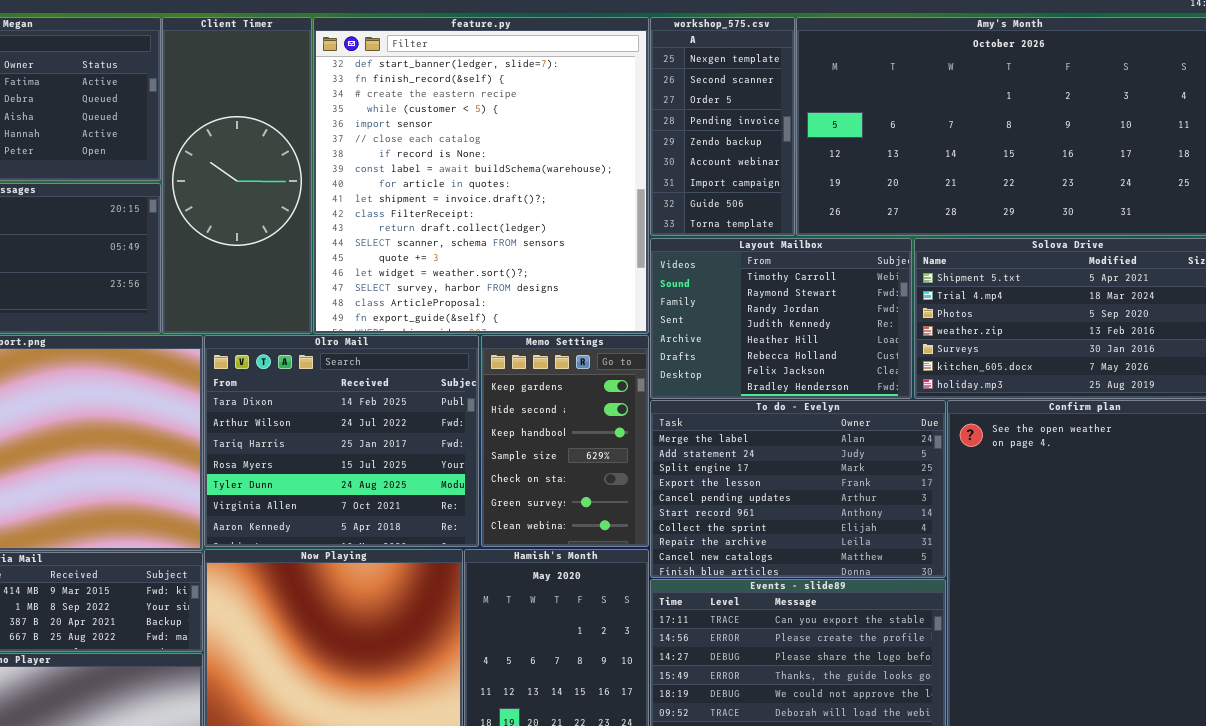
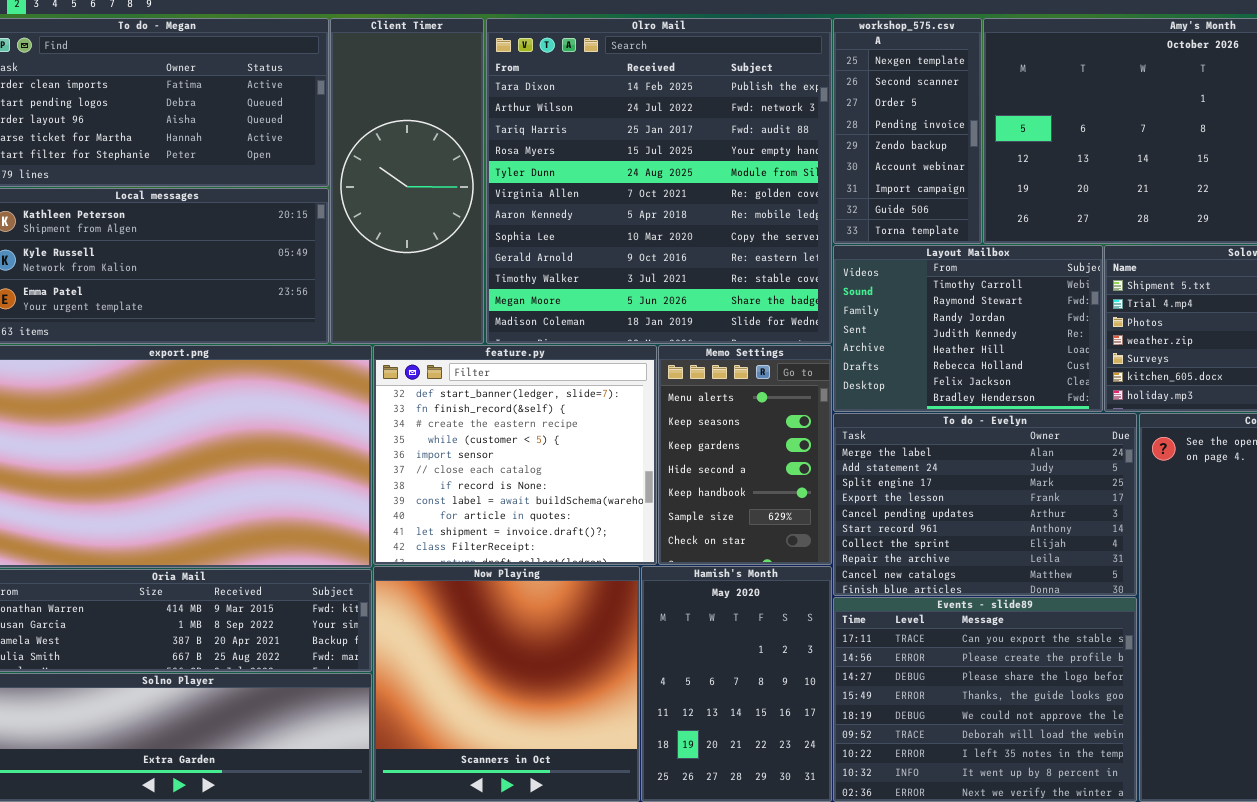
feature.py: [313,17,649,334] -> [373,345,657,565], moved, resized
Olro Mail: [204,335,479,547] -> [486,18,832,344], moved, resized
Memo Settings: [481,335,649,547] -> [658,345,832,565], scrolled up 2 rows

